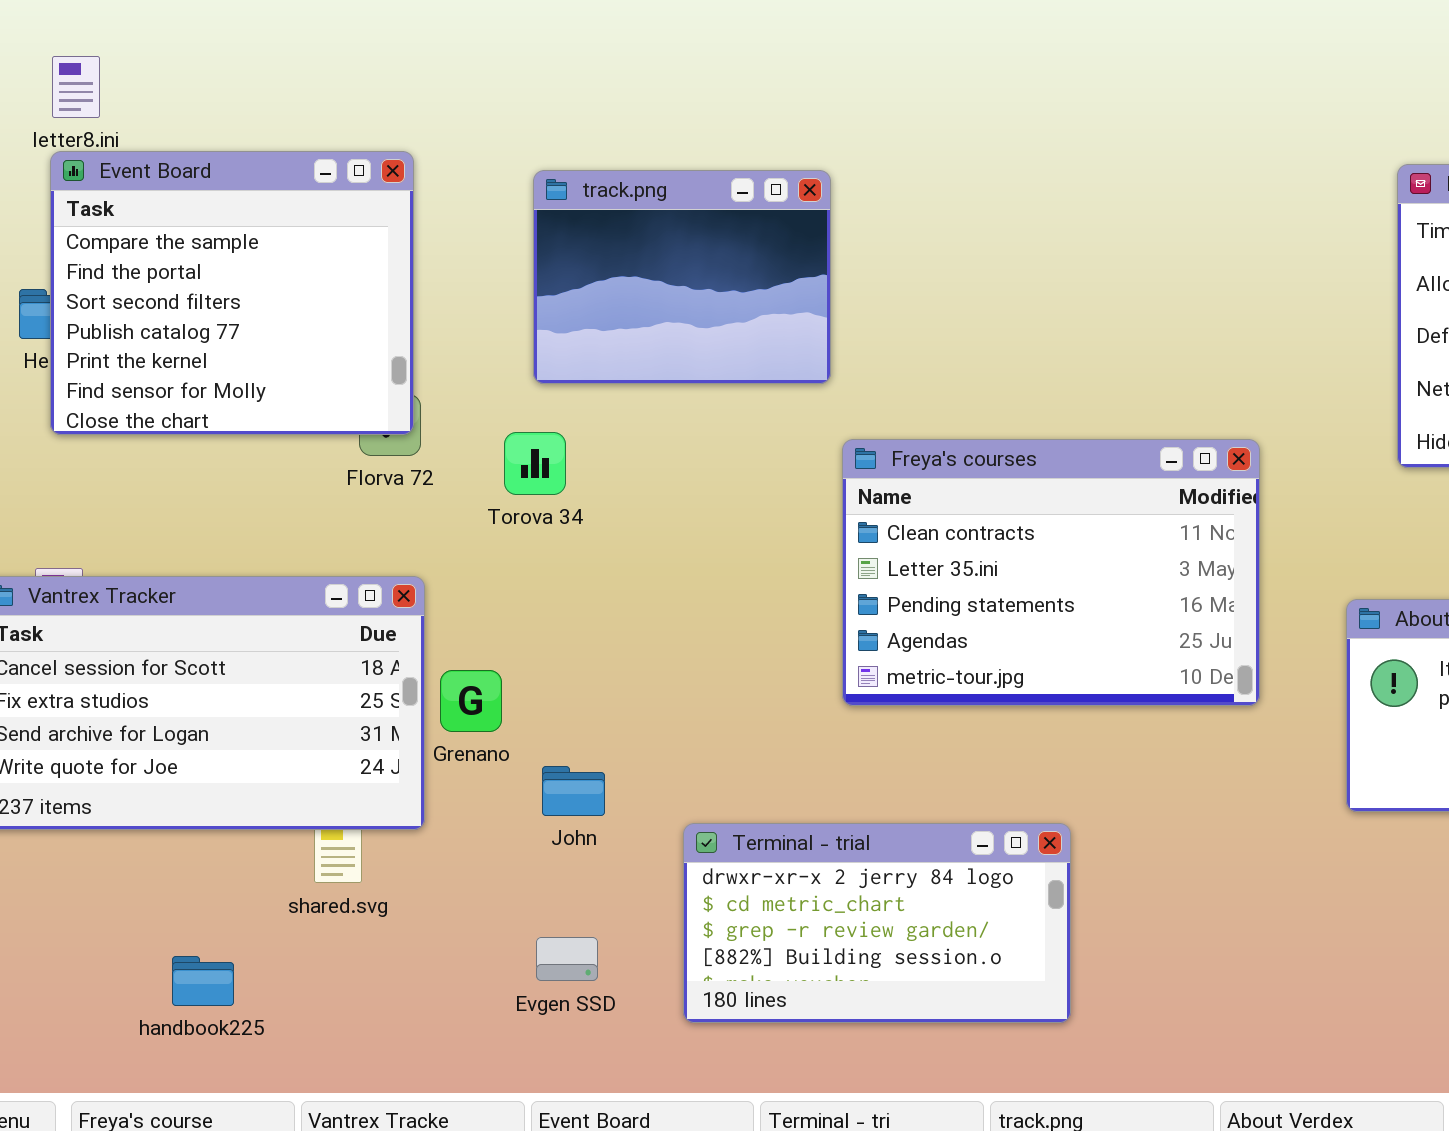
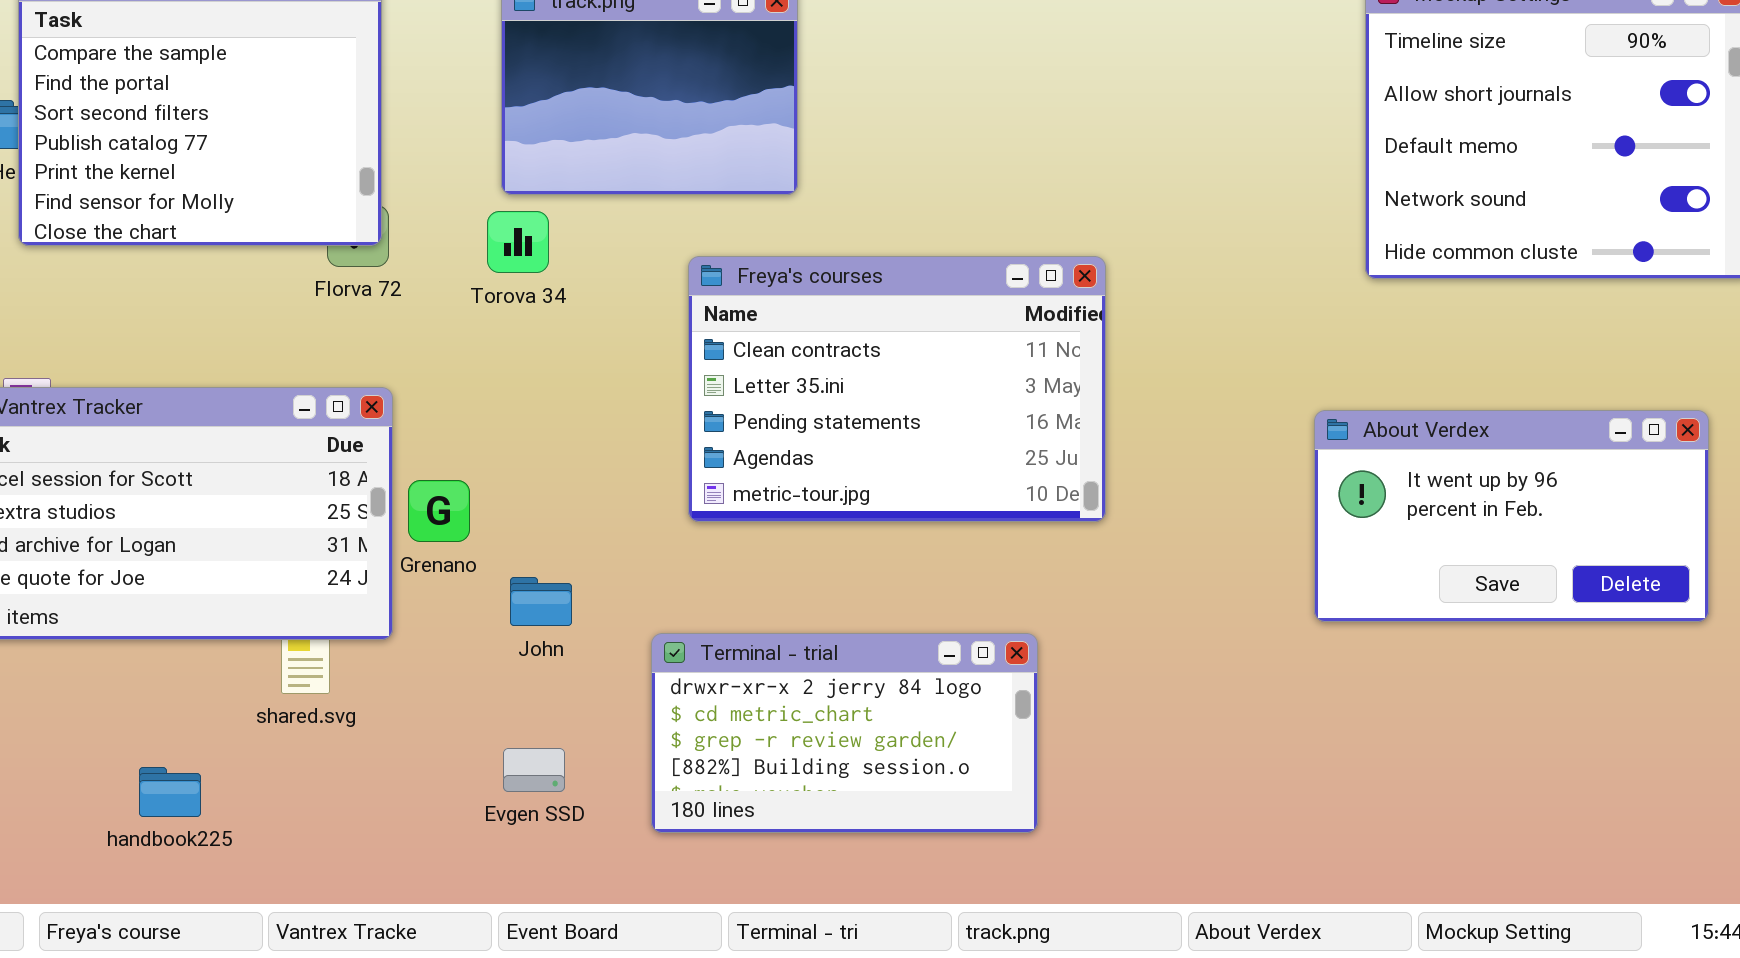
Torova 34: [504,432,566,495] -> [487,211,549,273], moved
Freya's courses: [842,439,1260,706] -> [688,256,1106,522], moved

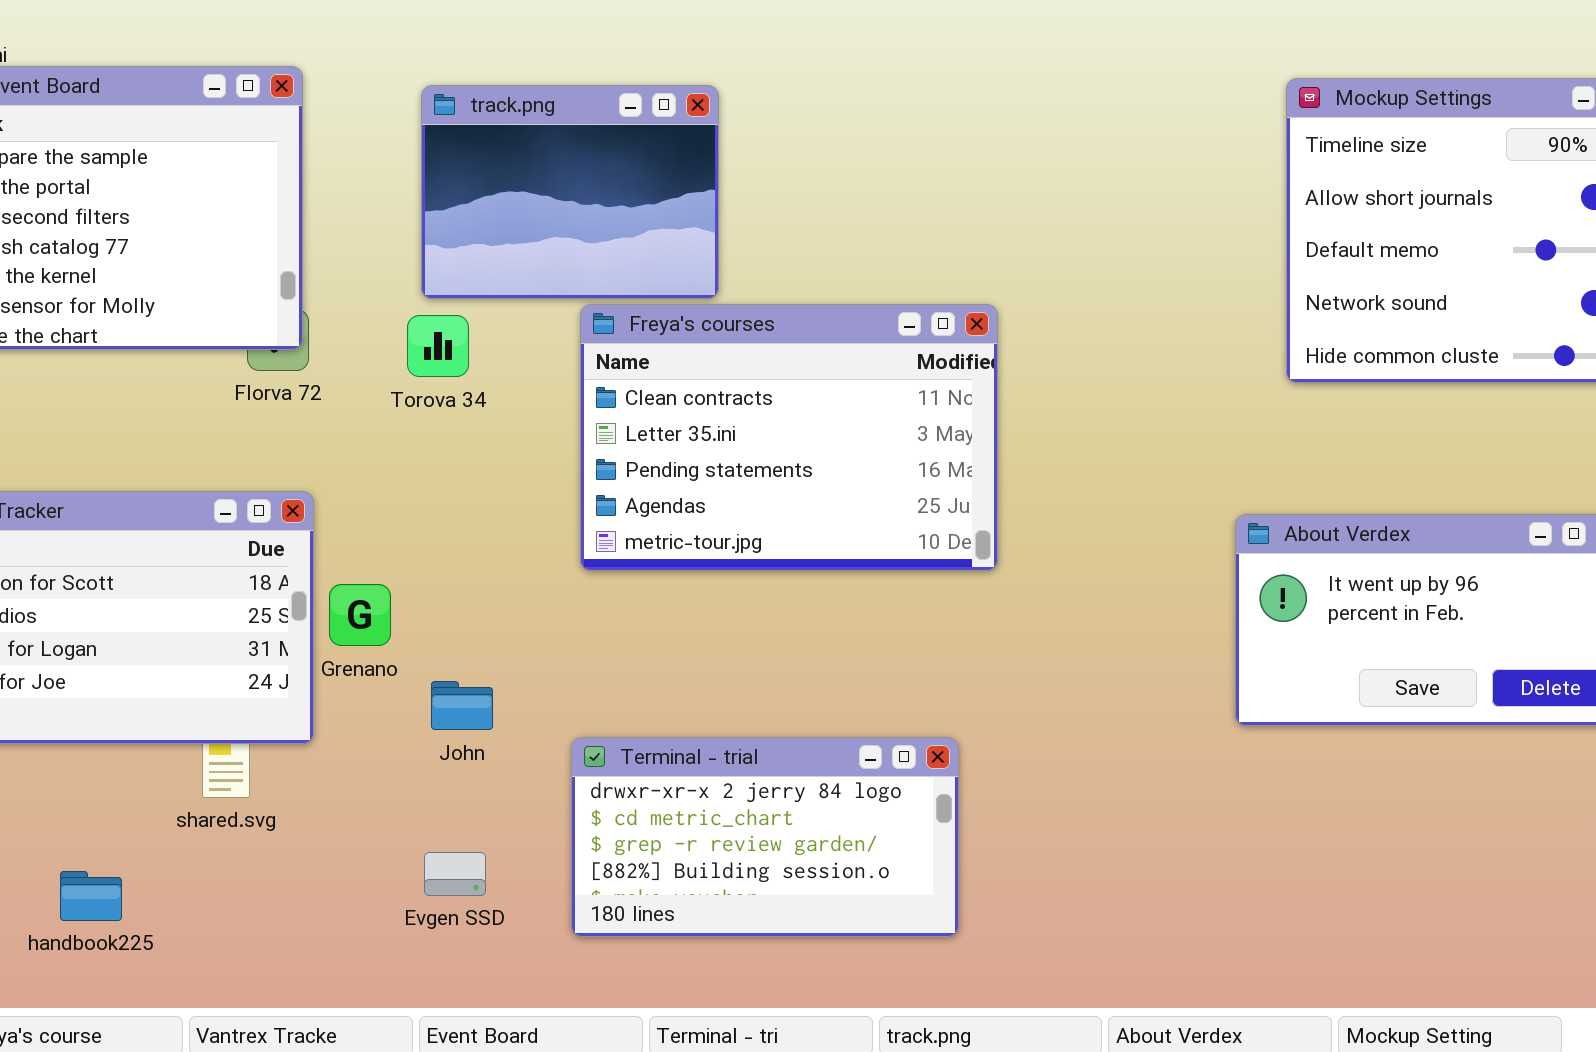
Freya's courses: [688,256,1106,522] -> [580,304,998,571], moved

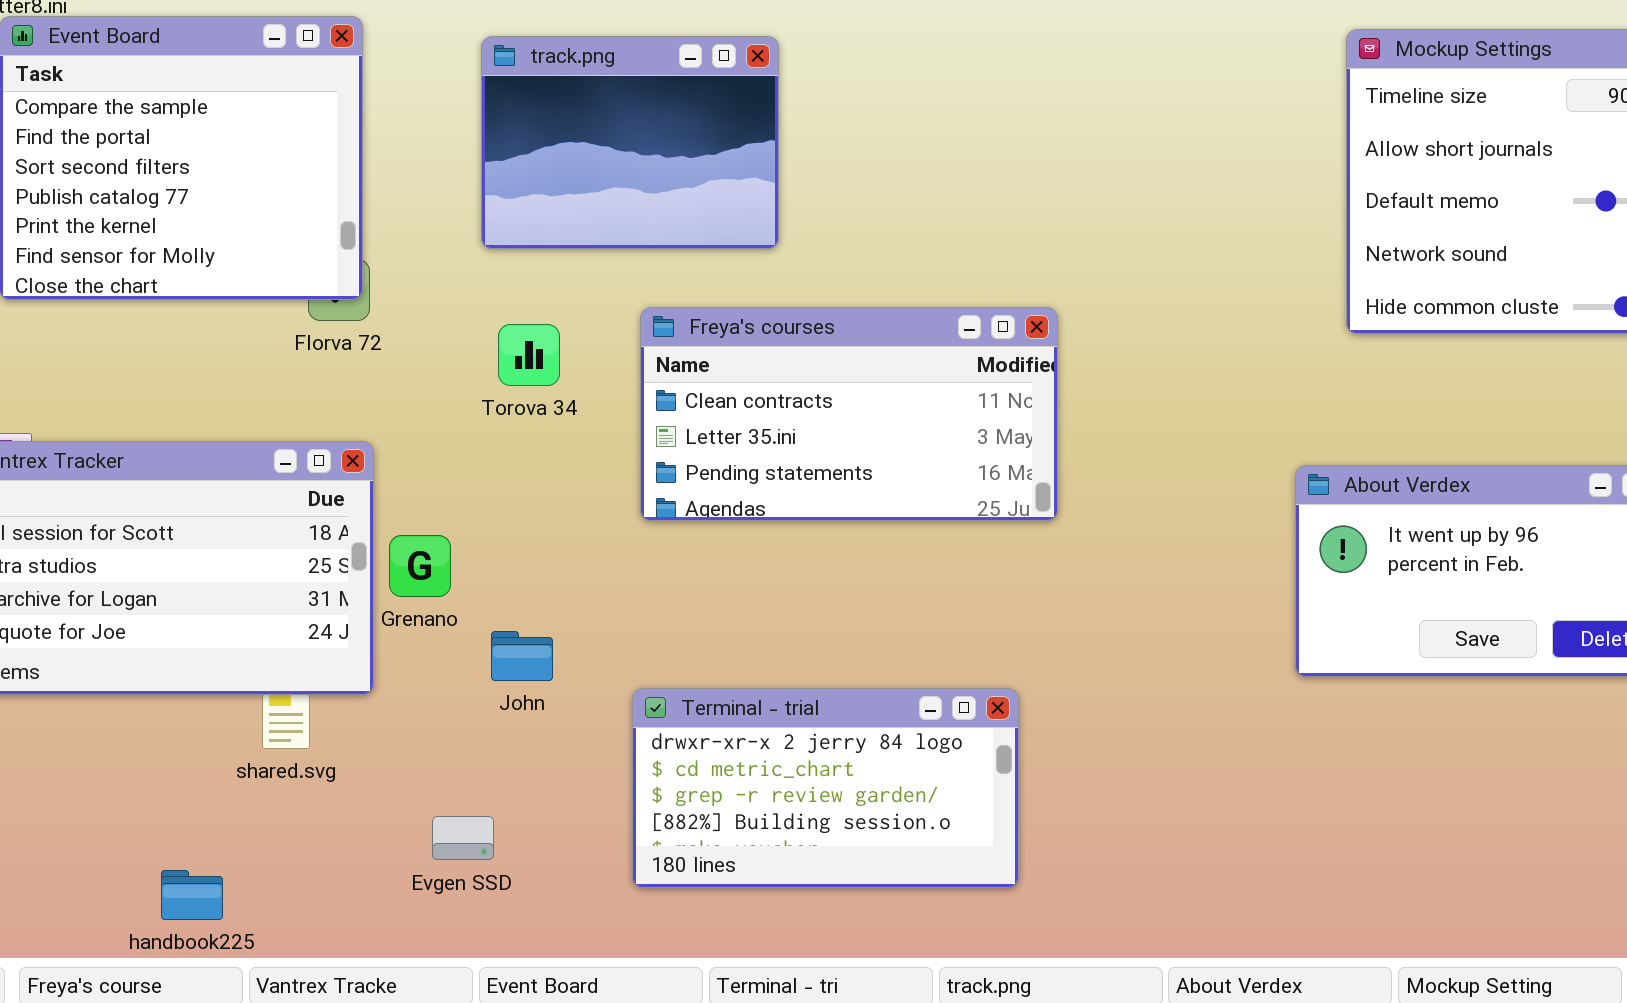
Freya's courses: [580,304,998,571] -> [640,307,1058,521], resized
Torova 34: [407,315,469,377] -> [498,324,560,386], moved
Evgen SSD: [424,852,486,896] -> [432,816,494,860], moved
handbook225: [60,871,122,921] -> [161,870,223,920], moved

